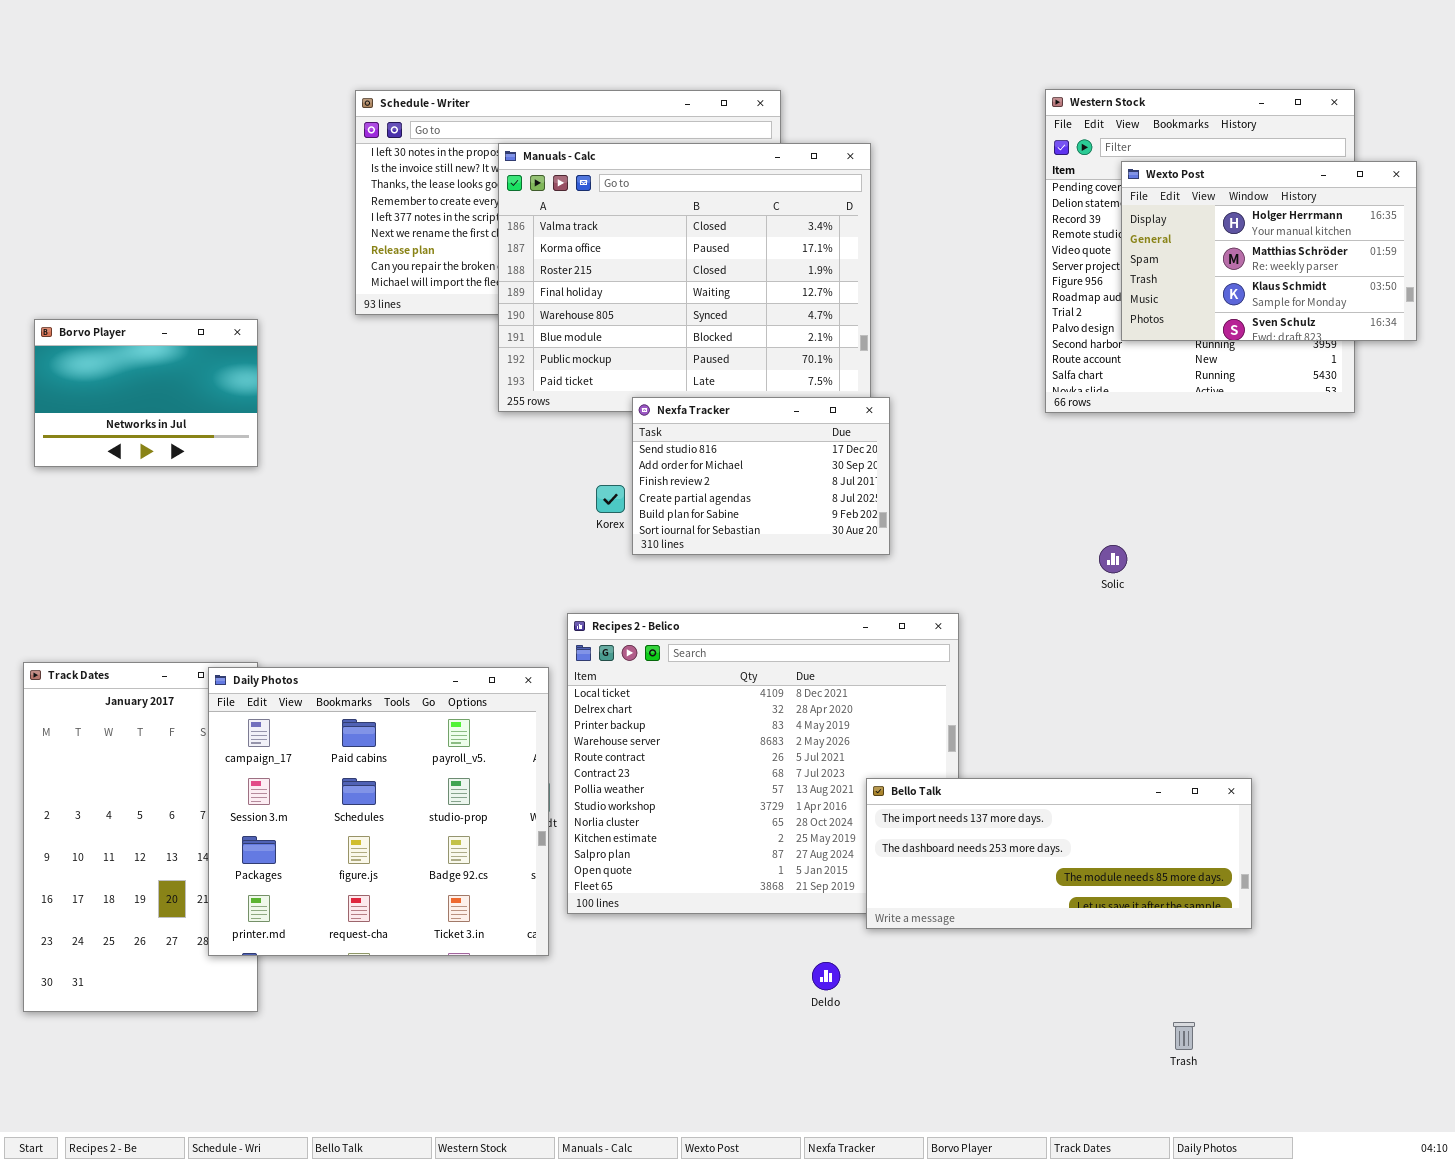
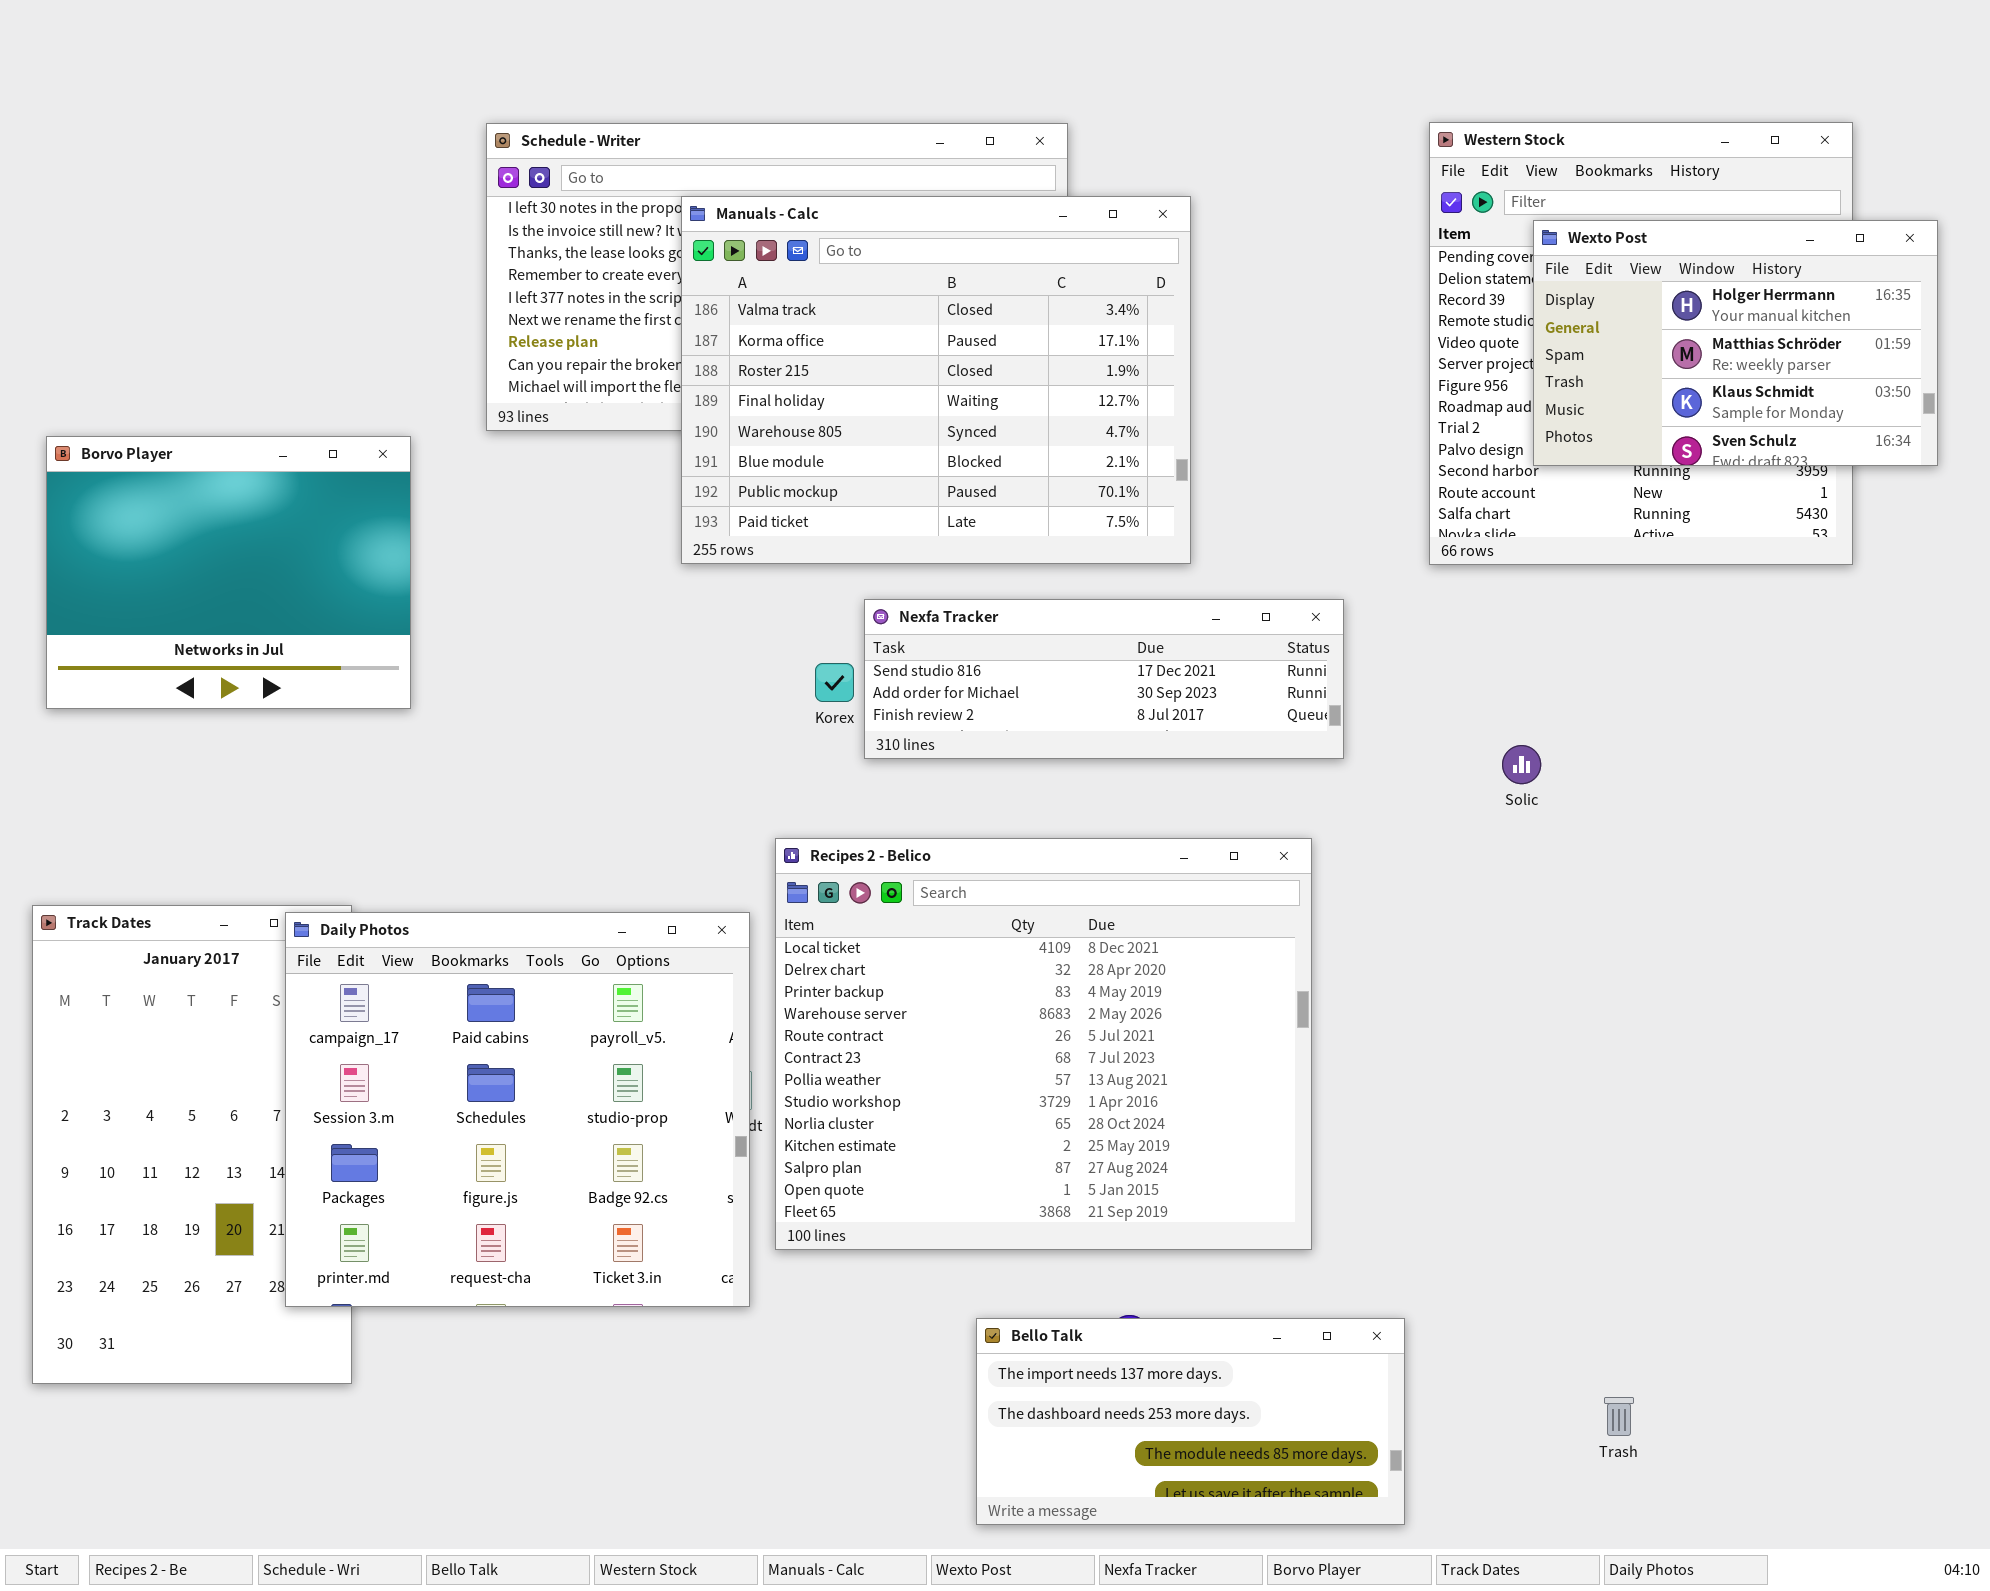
Borvo Player: [34,319,258,467] -> [46,436,411,709], resized
Nexfa Tracker: [632,397,890,555] -> [864,599,1344,759], resized
Bello Talk: [866,778,1252,929] -> [976,1318,1405,1525], moved, resized

